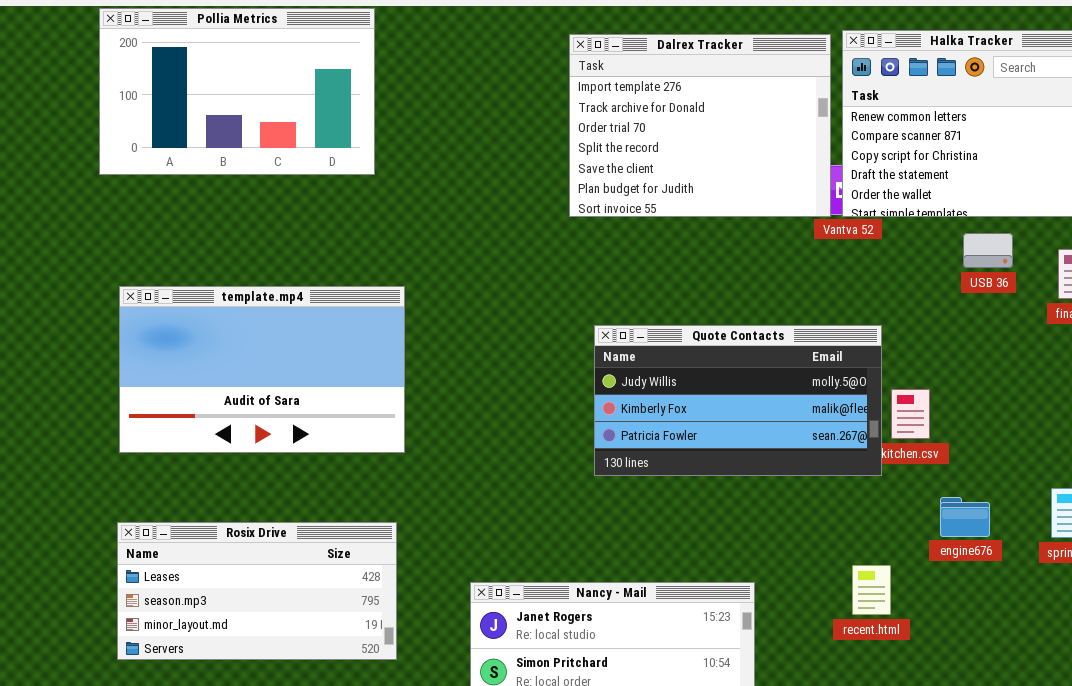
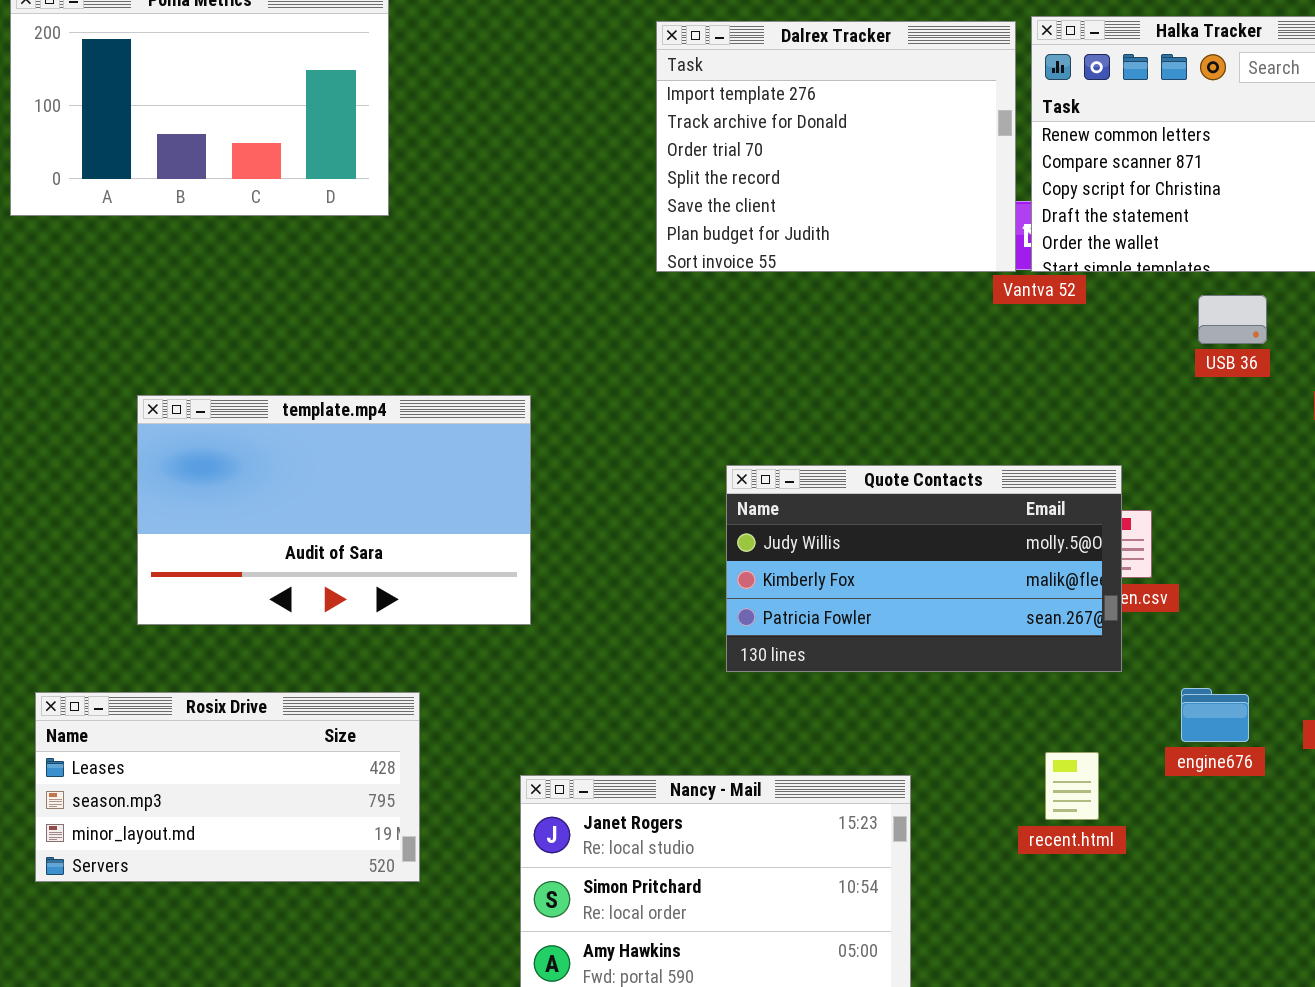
template.mp4: [119,286,405,453] -> [137,395,531,625], moved
Quote Contacts: [594,325,882,476] -> [726,465,1122,672], moved
engine676: [940,497,990,537] -> [1181,688,1249,742], moved

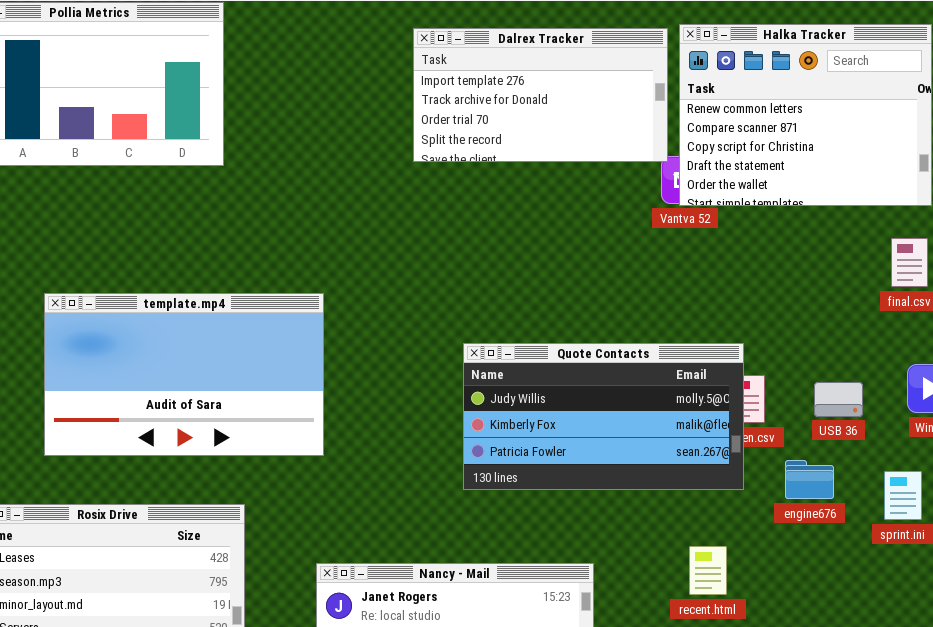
Dalrex Tracker: [656,21,1016,272] -> [413,28,668,162], resized
USB 36: [1198,295,1267,344] -> [814,382,863,417], moved
engine676: [1181,688,1249,742] -> [785,460,834,499], moved

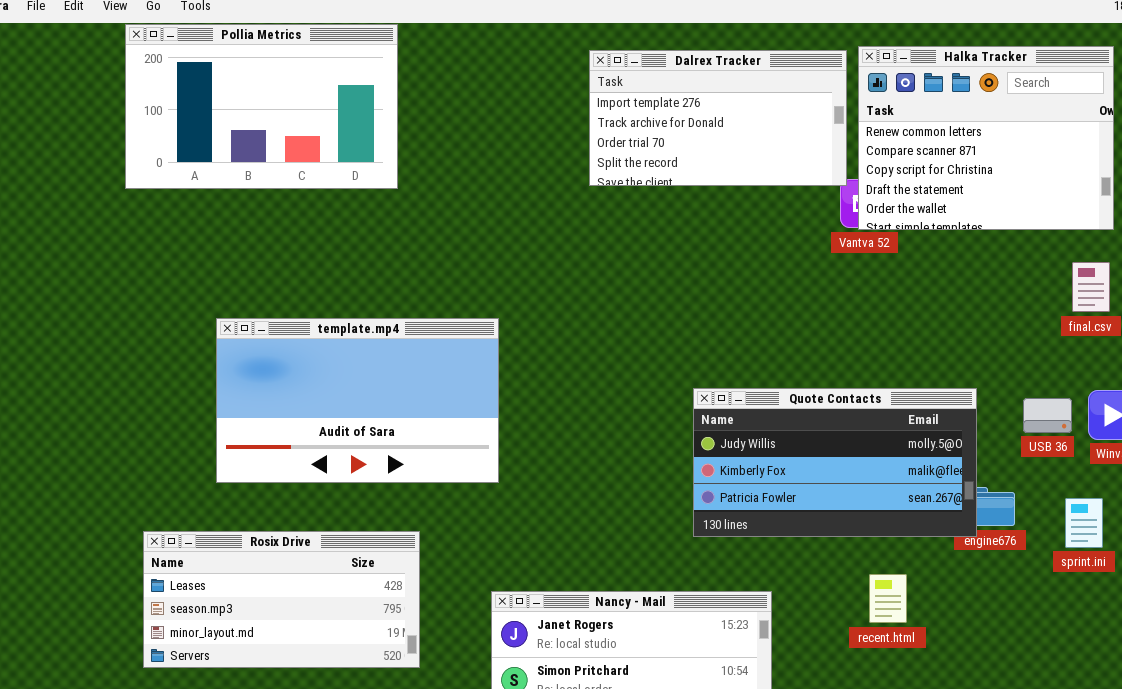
Quote Contacts: [463,343,744,490] -> [693,388,977,537], moved
USB 36: [814,382,863,417] -> [1023,398,1072,433], moved

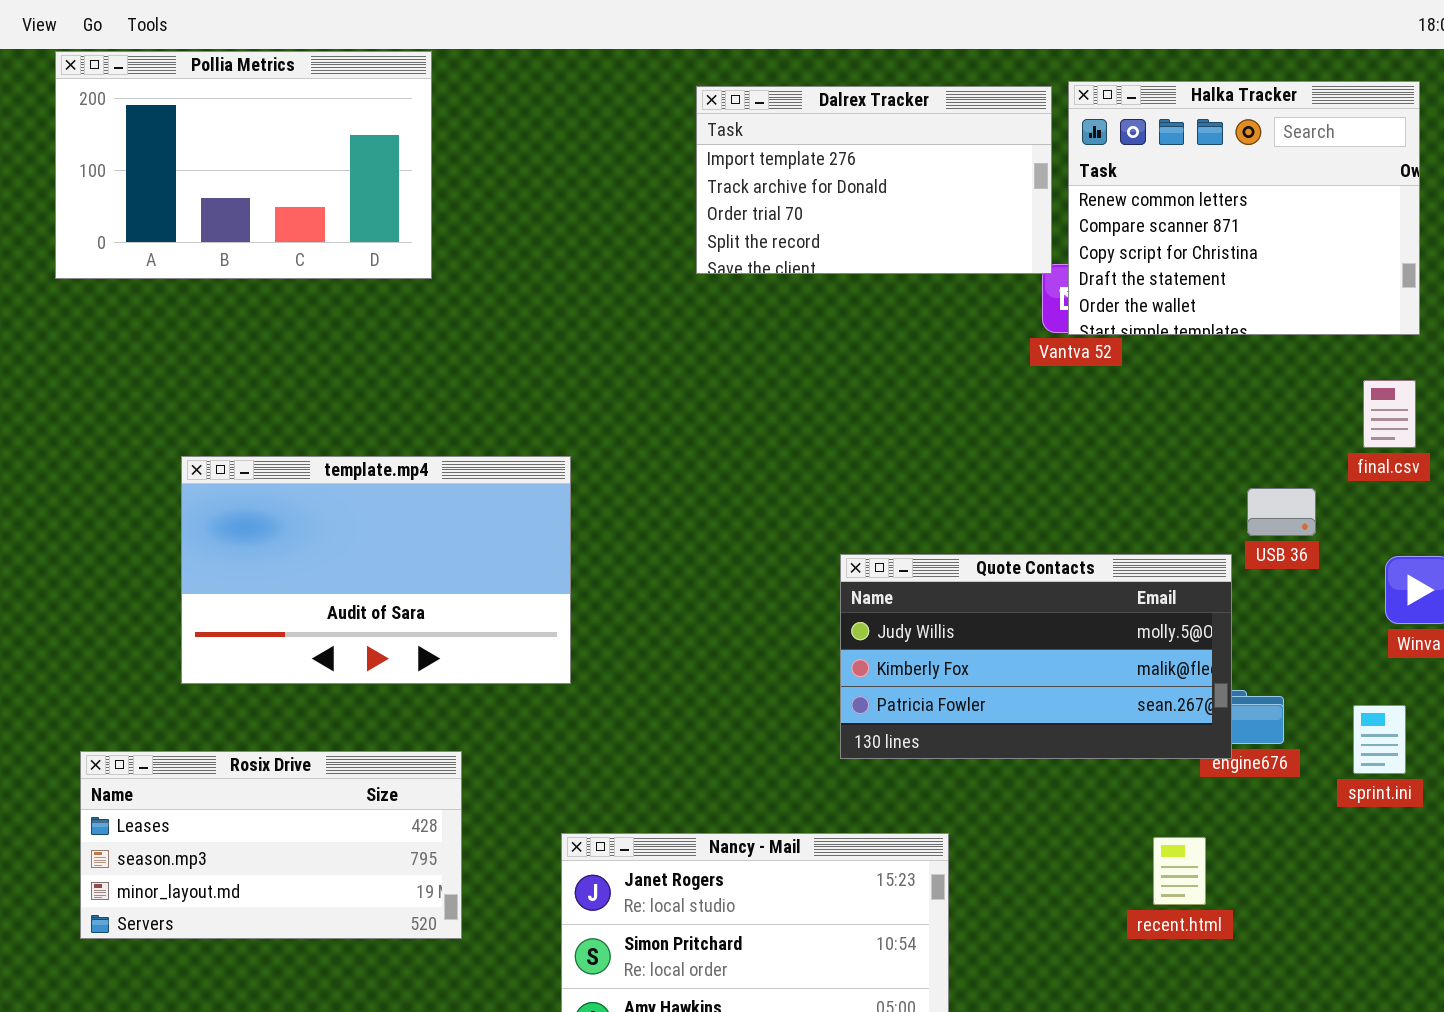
USB 36: [1023,398,1072,433] -> [1247,488,1316,536], moved
recent.html: [869,574,907,623] -> [1153,837,1206,905], moved

